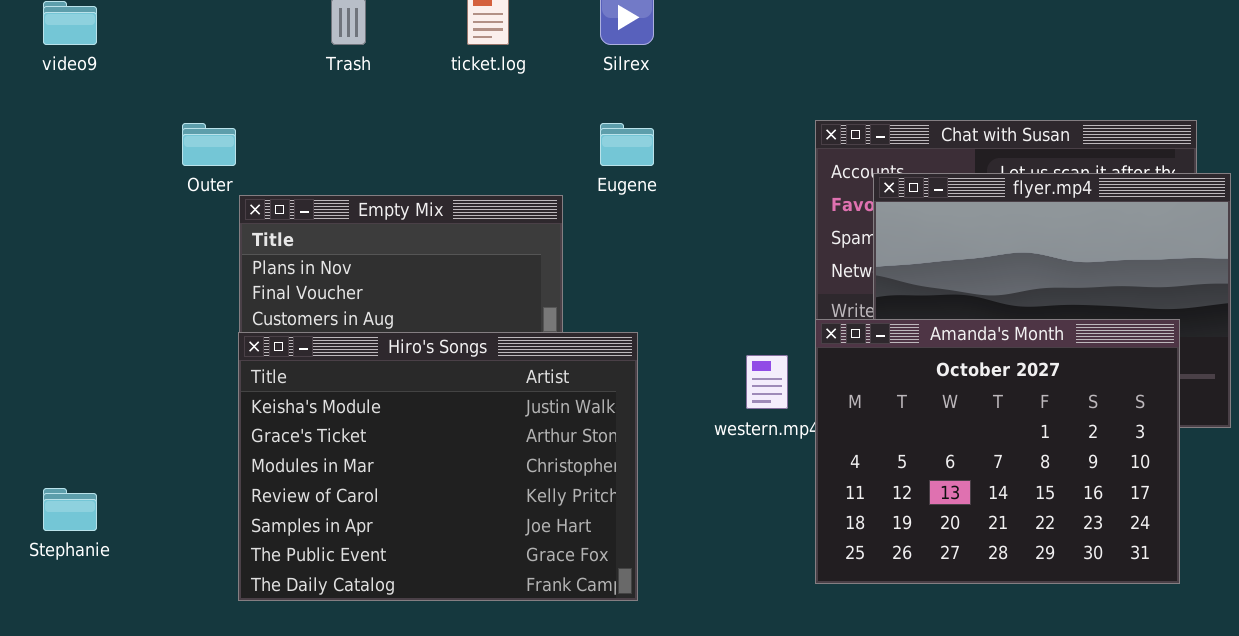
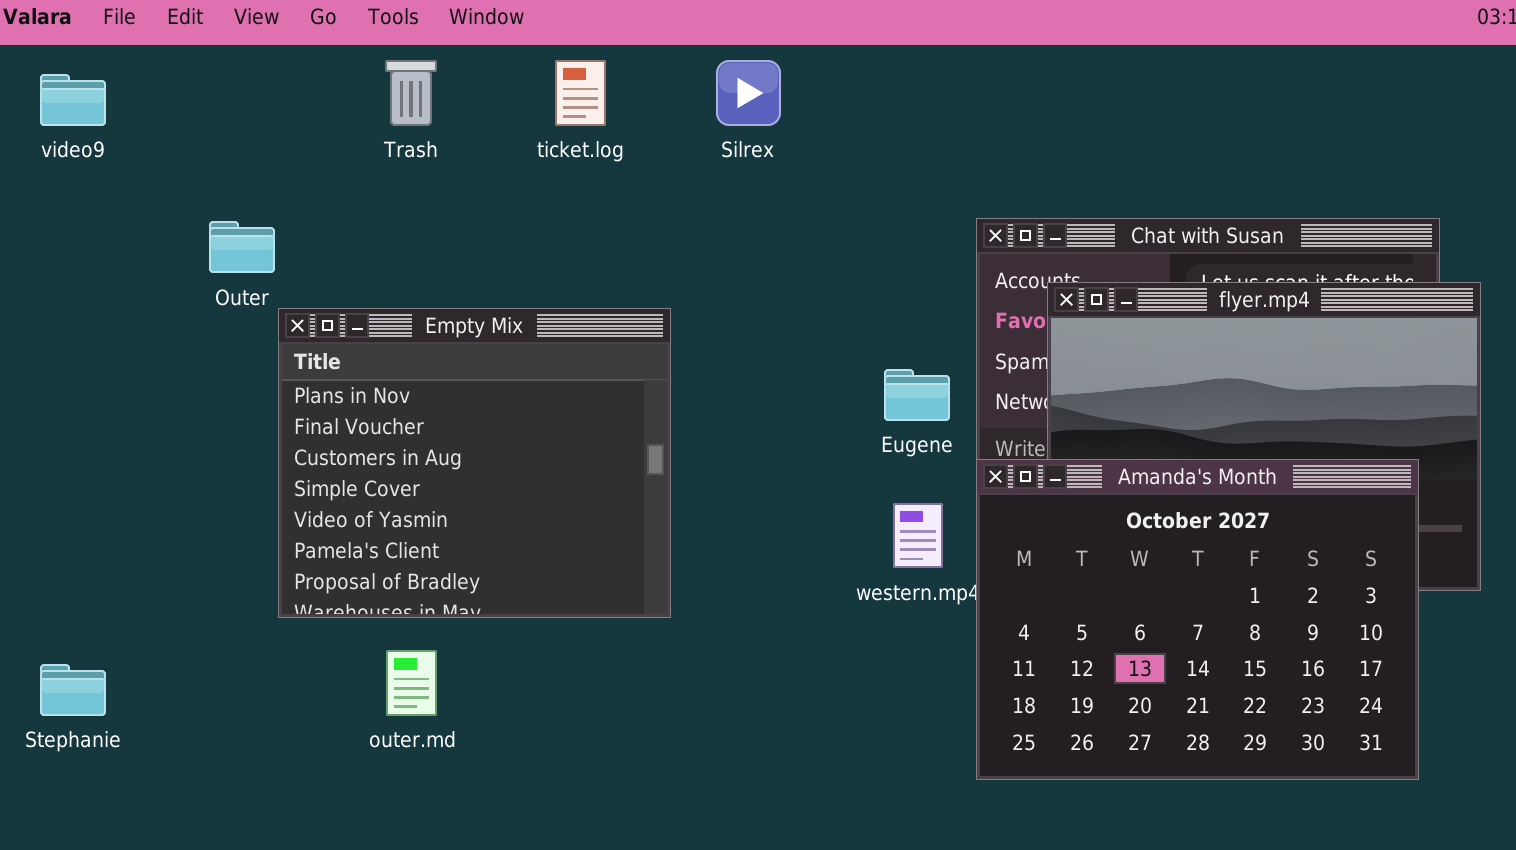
Eugene: [600,123,654,166] -> [884,369,950,421], moved
Hiro's Songs: [238,332,638,601] -> none, closed

